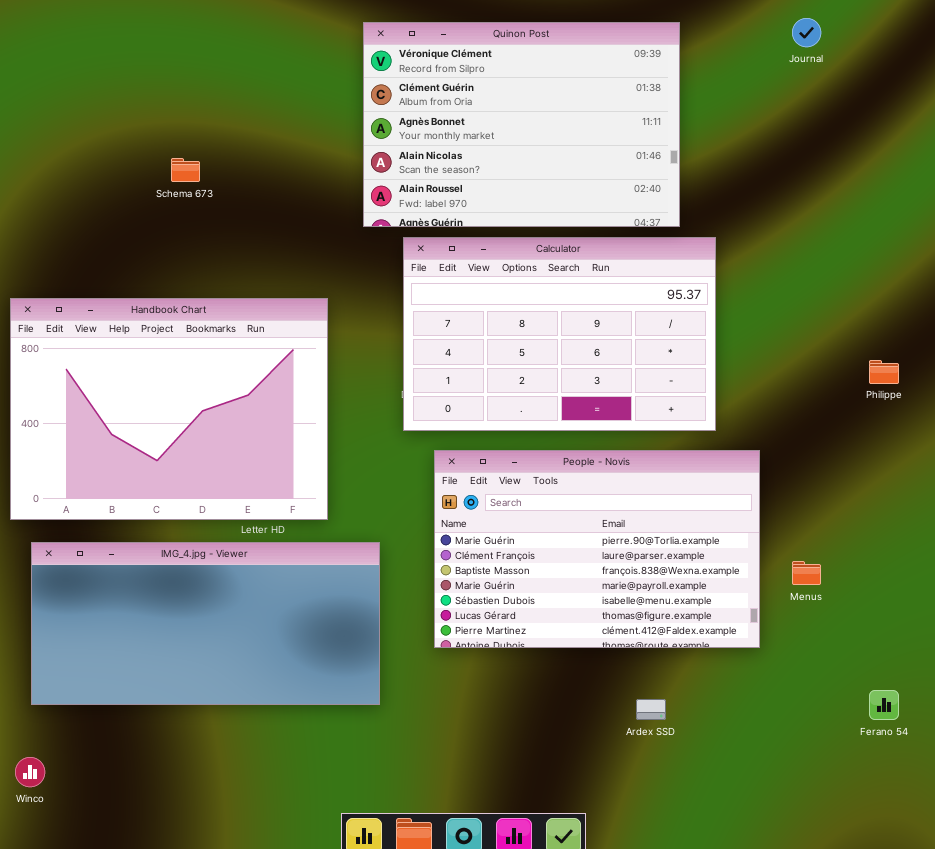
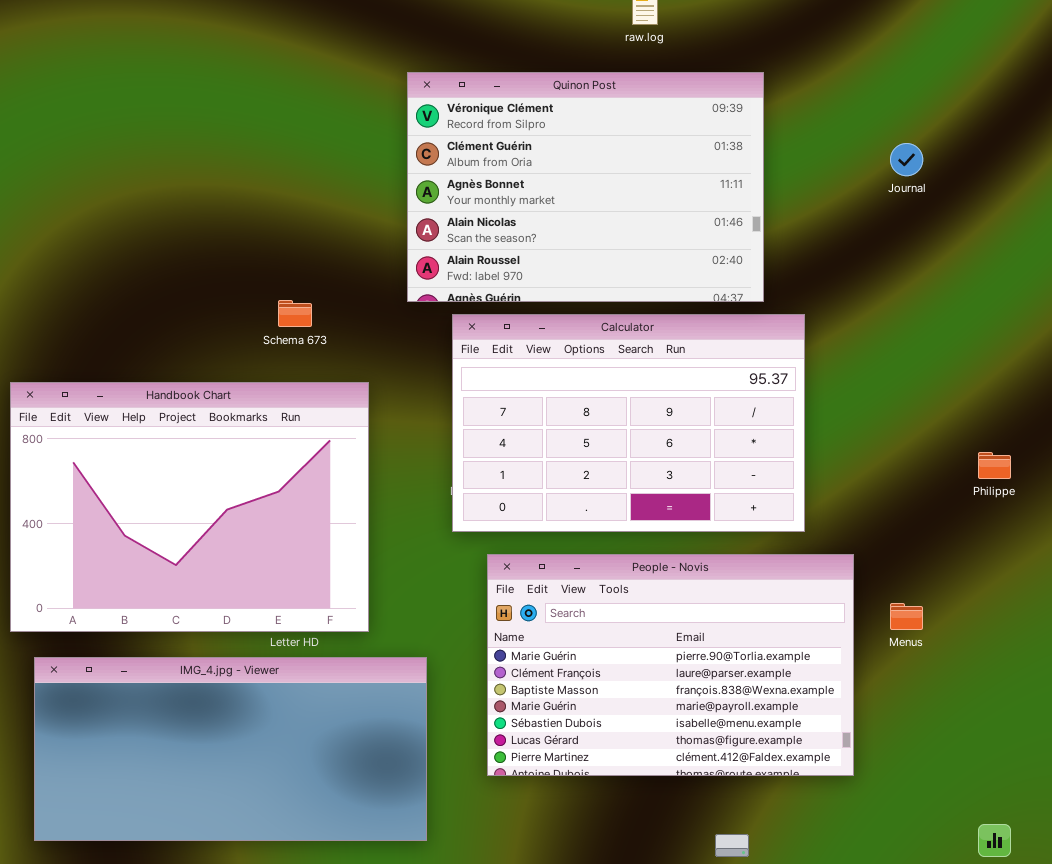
Journal: [792,18,821,47] -> [890,143,923,176], moved
Schema 673: [171,158,200,182] -> [278,300,312,327], moved
Menus: [792,561,821,585] -> [890,603,923,630], moved

